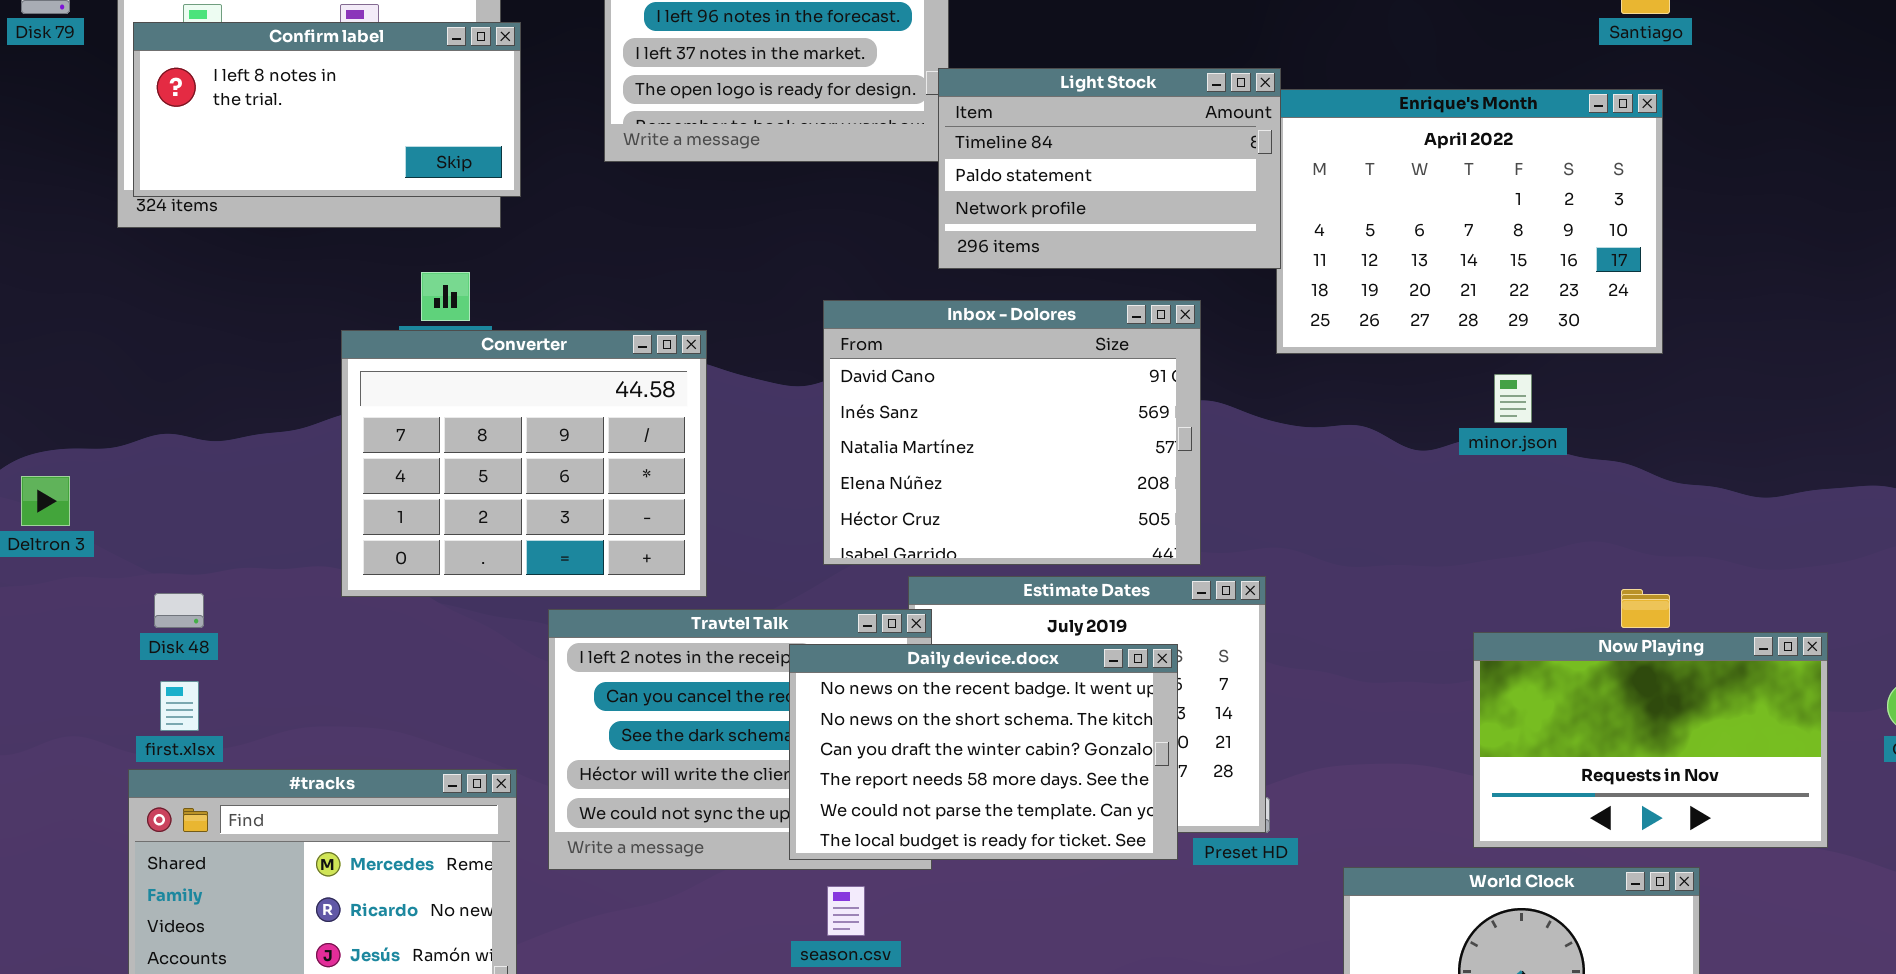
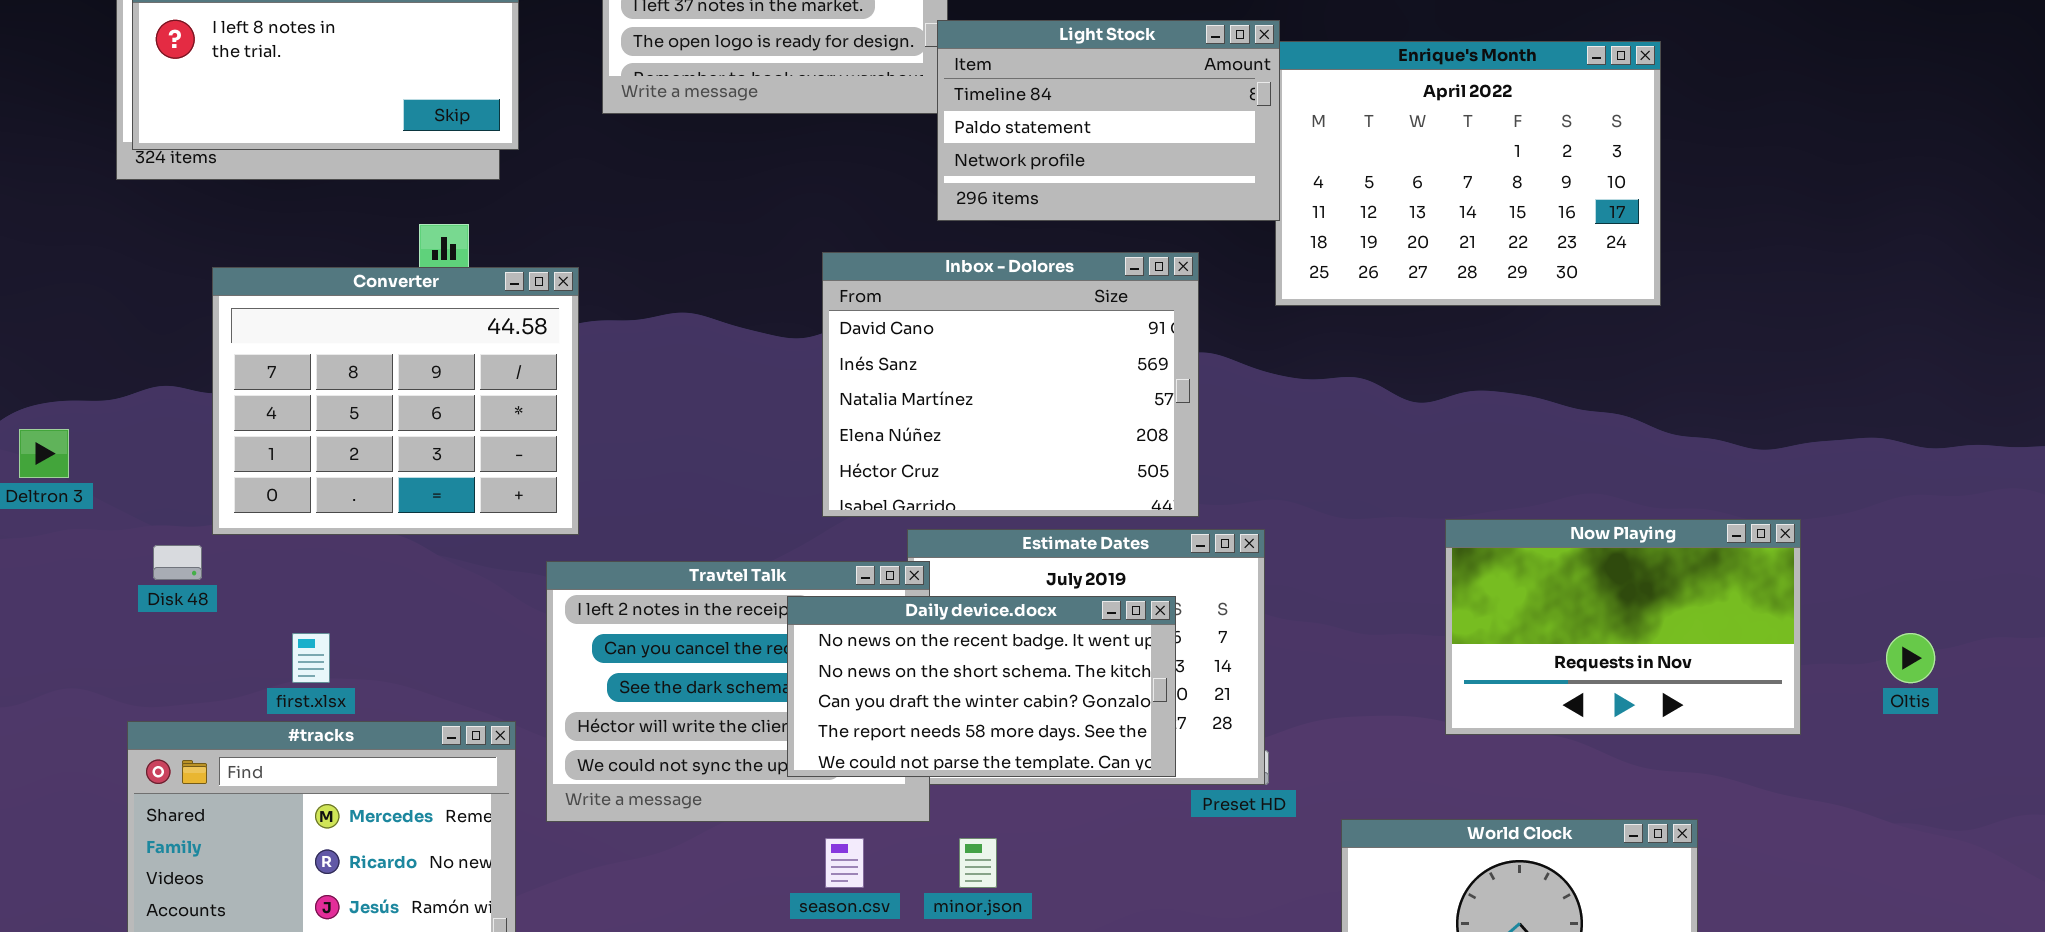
Converter: [341,330,707,597] -> [212,267,579,535], moved
minor.json: [1494,374,1532,423] -> [959,838,997,888], moved
Now Playing: [1473,632,1828,848] -> [1445,519,1801,735], moved
Daily device.docx: [789,644,1178,860] -> [787,596,1176,777], resized
first.xlsx: [160,681,199,731] -> [292,633,330,683], moved

